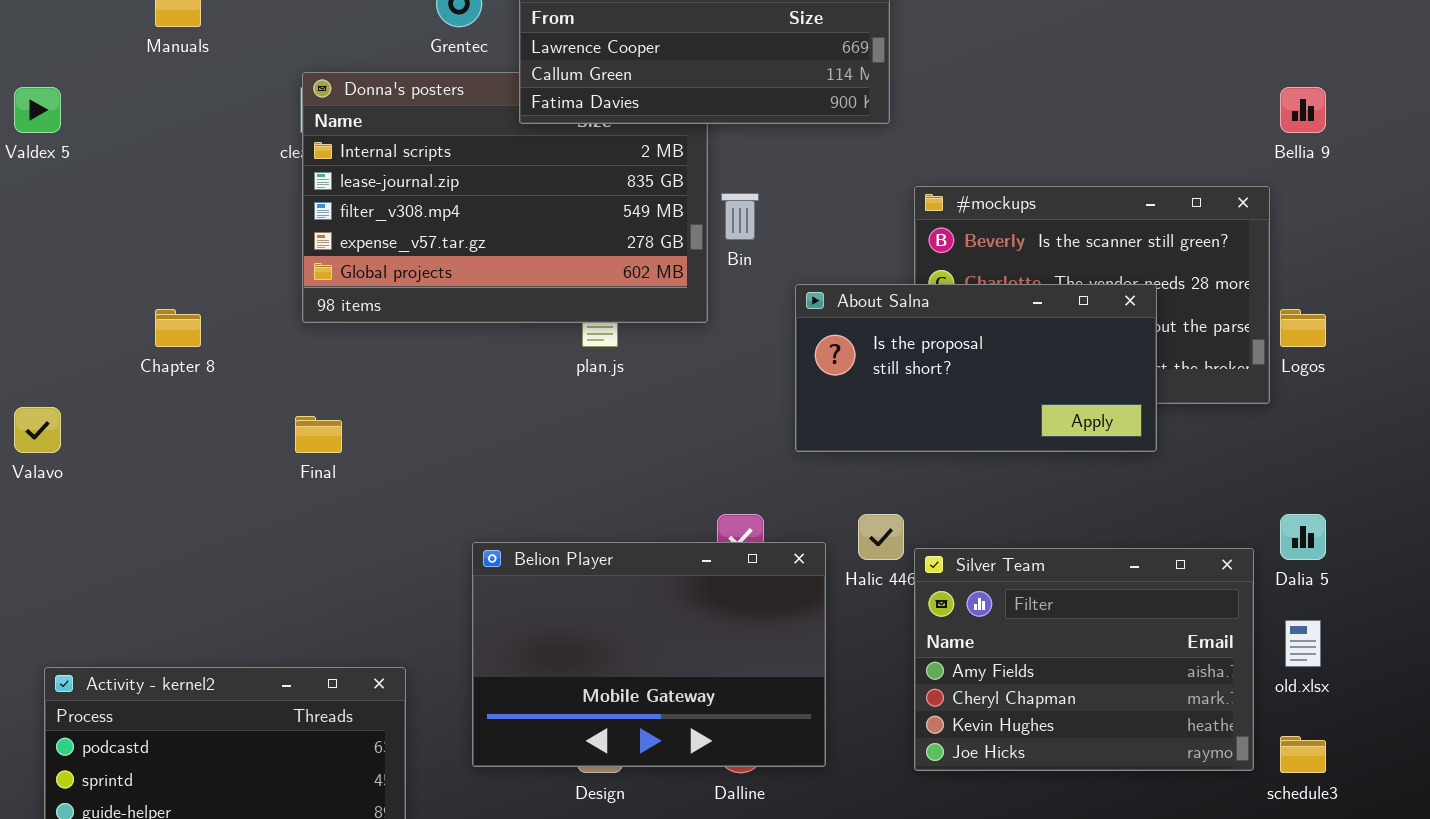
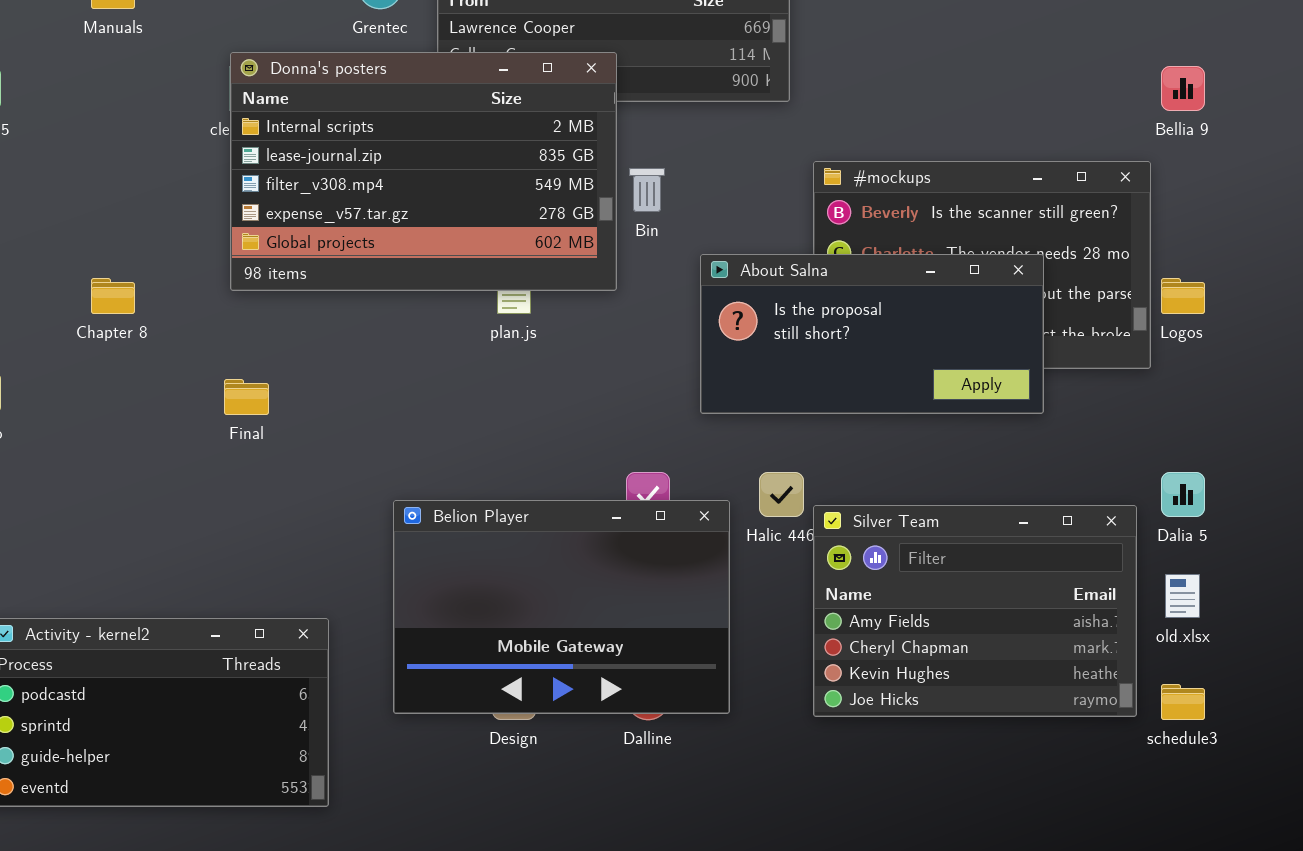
Donna's posters: [302,72,708,323] -> [230,52,617,291], raised

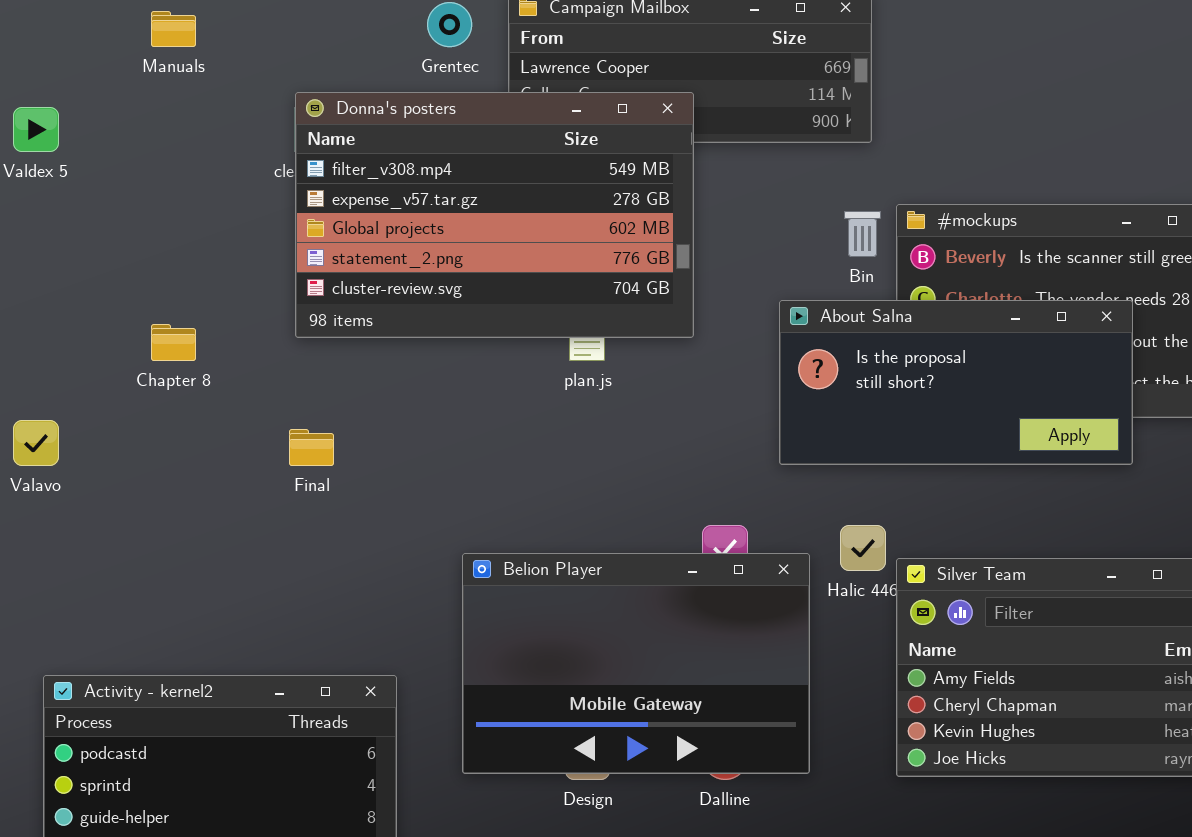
Donna's posters: [230,52,617,291] -> [295,92,694,338], scrolled down 2 rows
Bin: [629,168,665,212] -> [844,211,881,257], moved

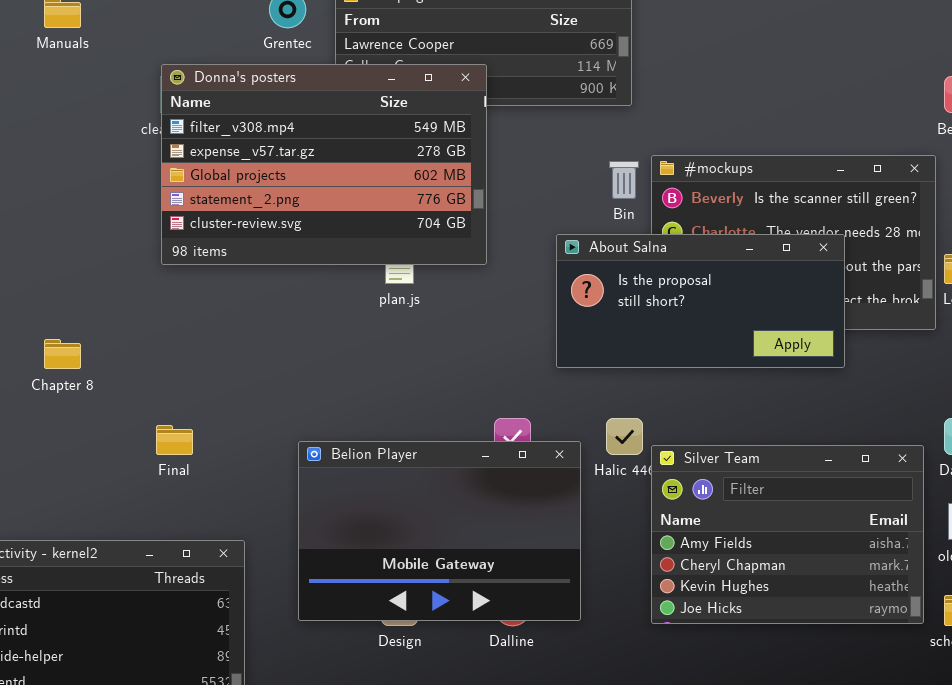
Chapter 8: [151,324,196,361] -> [44,339,81,369], moved
Final: [289,429,334,466] -> [156,425,193,455], moved

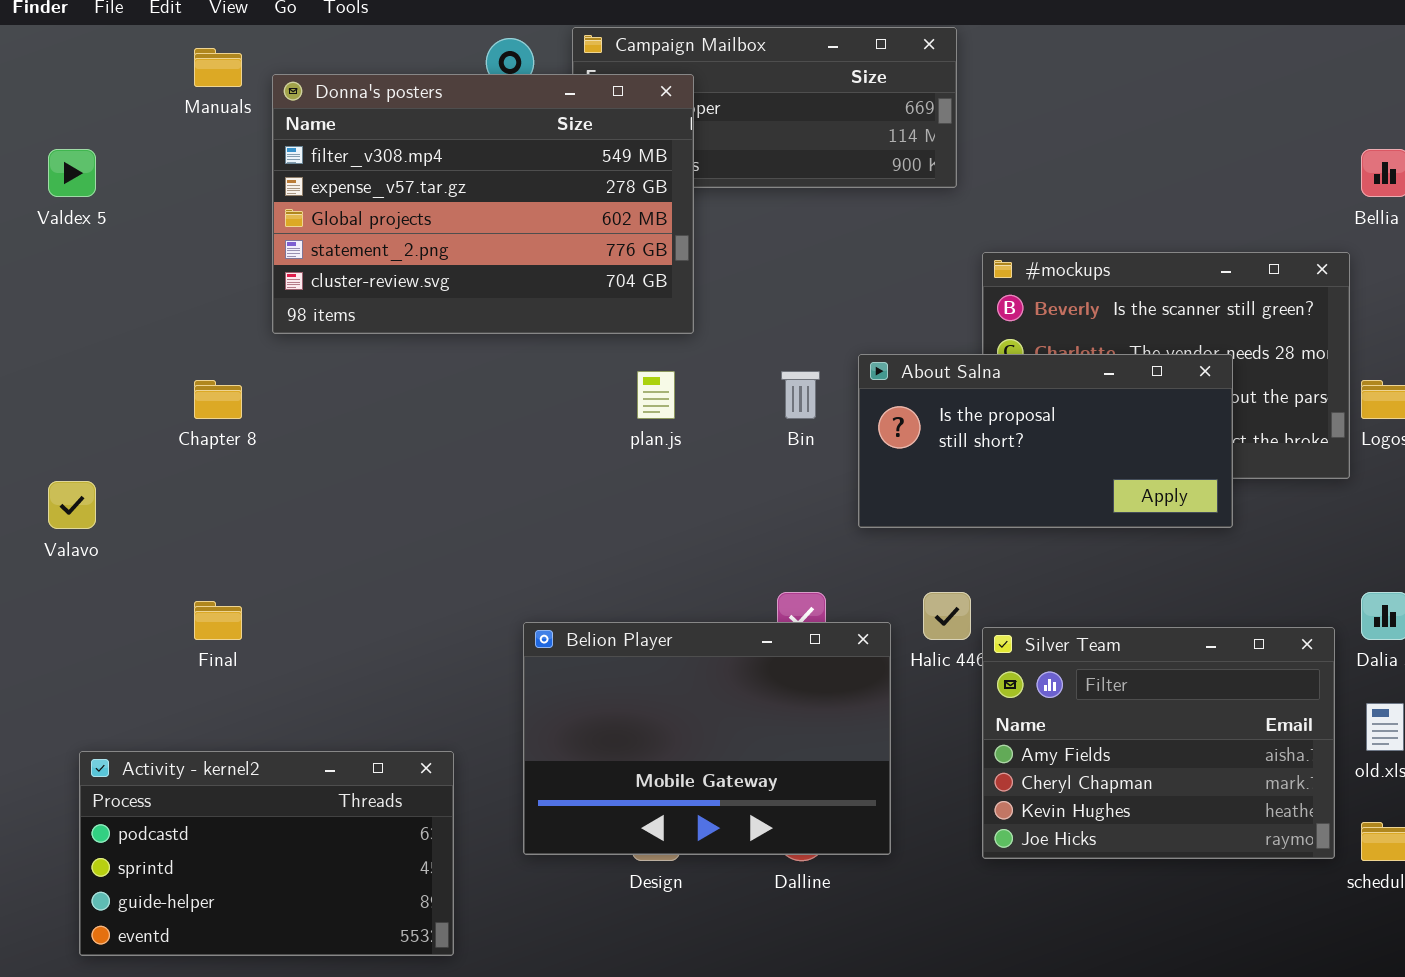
Donna's posters: [161,64,487,265] -> [272,74,694,334], moved
Bin: [609,161,639,199] -> [781,371,820,419], moved
Chapter 8: [44,339,81,369] -> [194,380,242,419], moved
Final: [156,425,193,455] -> [194,601,242,640], moved

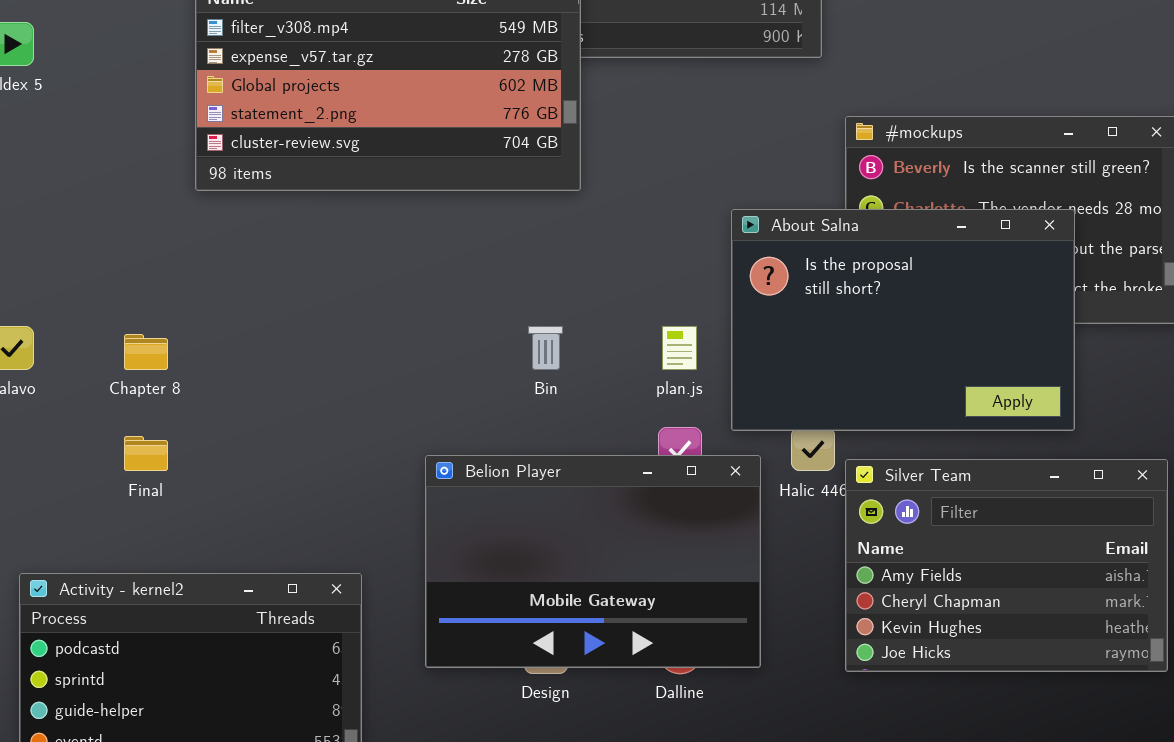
About Salna: [858,354,1233,528] -> [731,209,1075,431], resized
plan.js: [637,371,675,419] -> [662,326,697,370], moved
Bin: [781,371,820,419] -> [528,326,563,370], moved
Chapter 8: [194,380,242,419] -> [124,334,168,370], moved

